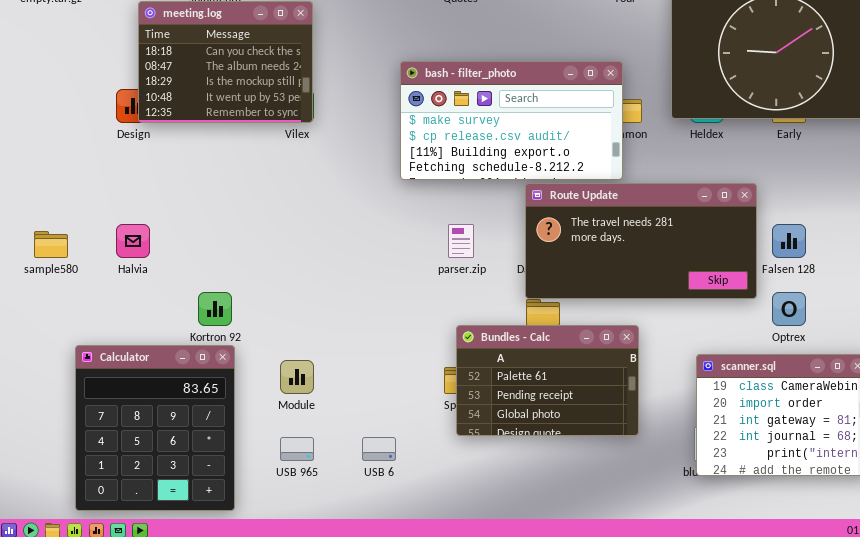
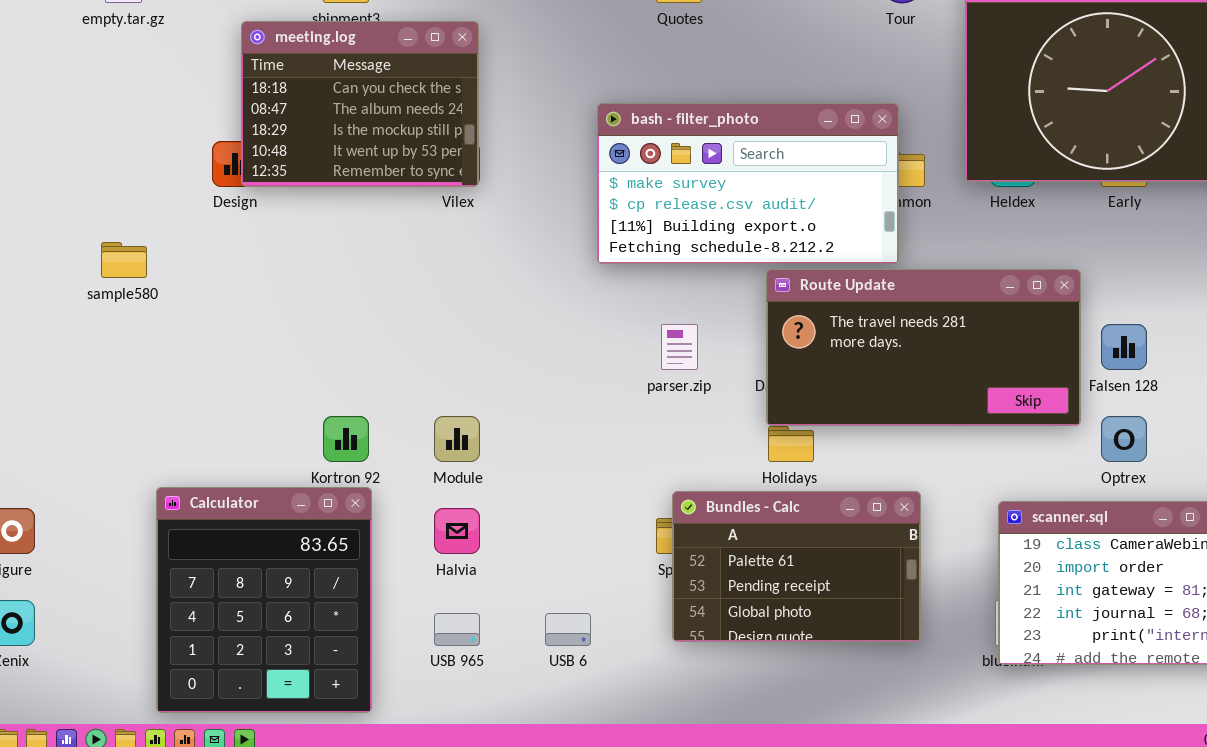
Halvia: [116,224,150,258] -> [434,508,480,554], moved
sample580: [34,231,68,258] -> [101,242,147,278], moved
Bundles - Calc: [456,325,639,436] -> [672,491,921,642], moved
Module: [280,360,314,394] -> [434,416,480,462], moved

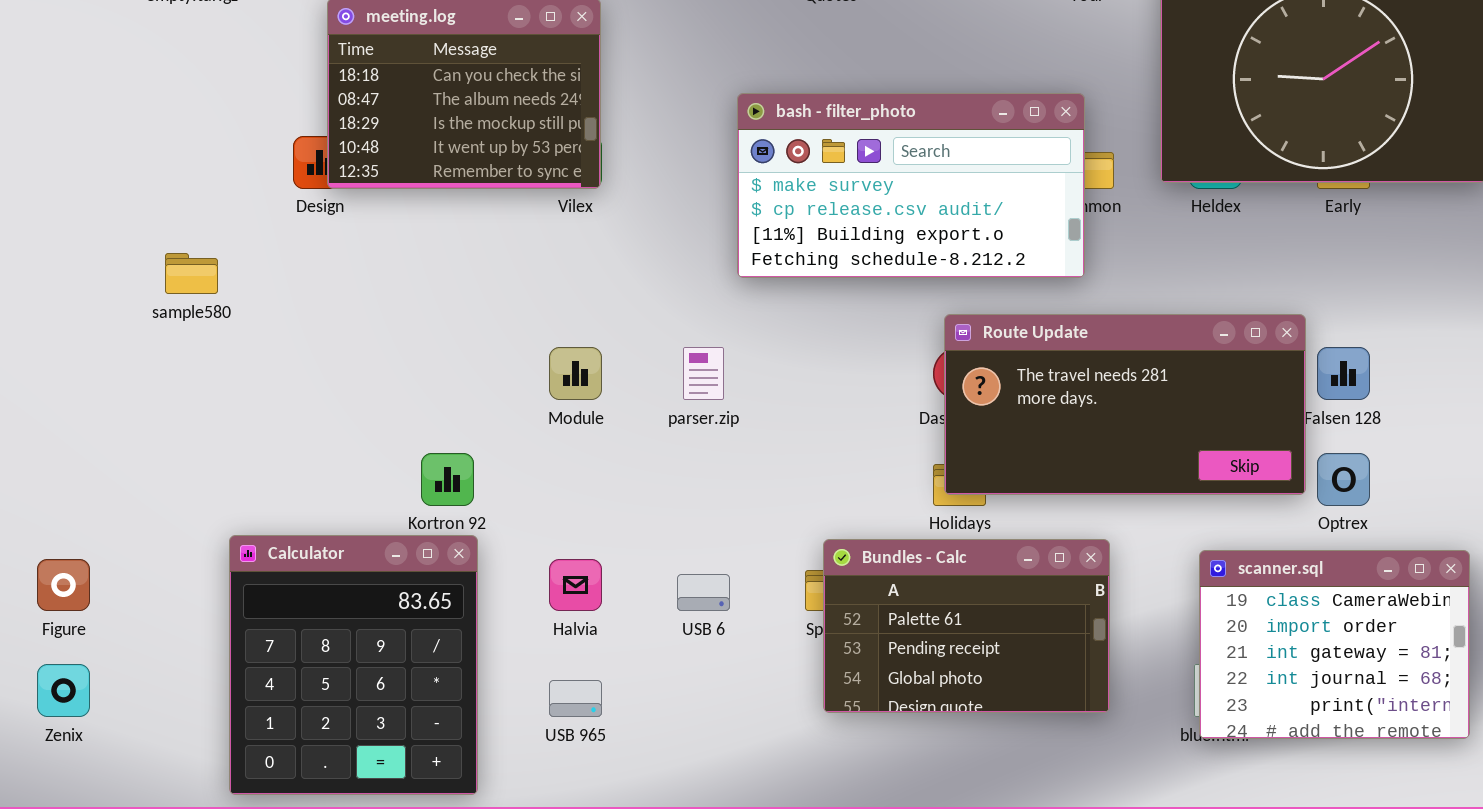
Route Update: [766,269,1081,426] -> [944,314,1306,495], moved
parser.zip: [661,324,698,370] -> [683,347,724,400], moved
Module: [434,416,480,462] -> [549,347,602,400], moved
USB 6: [545,613,591,646] -> [677,574,730,611], moved

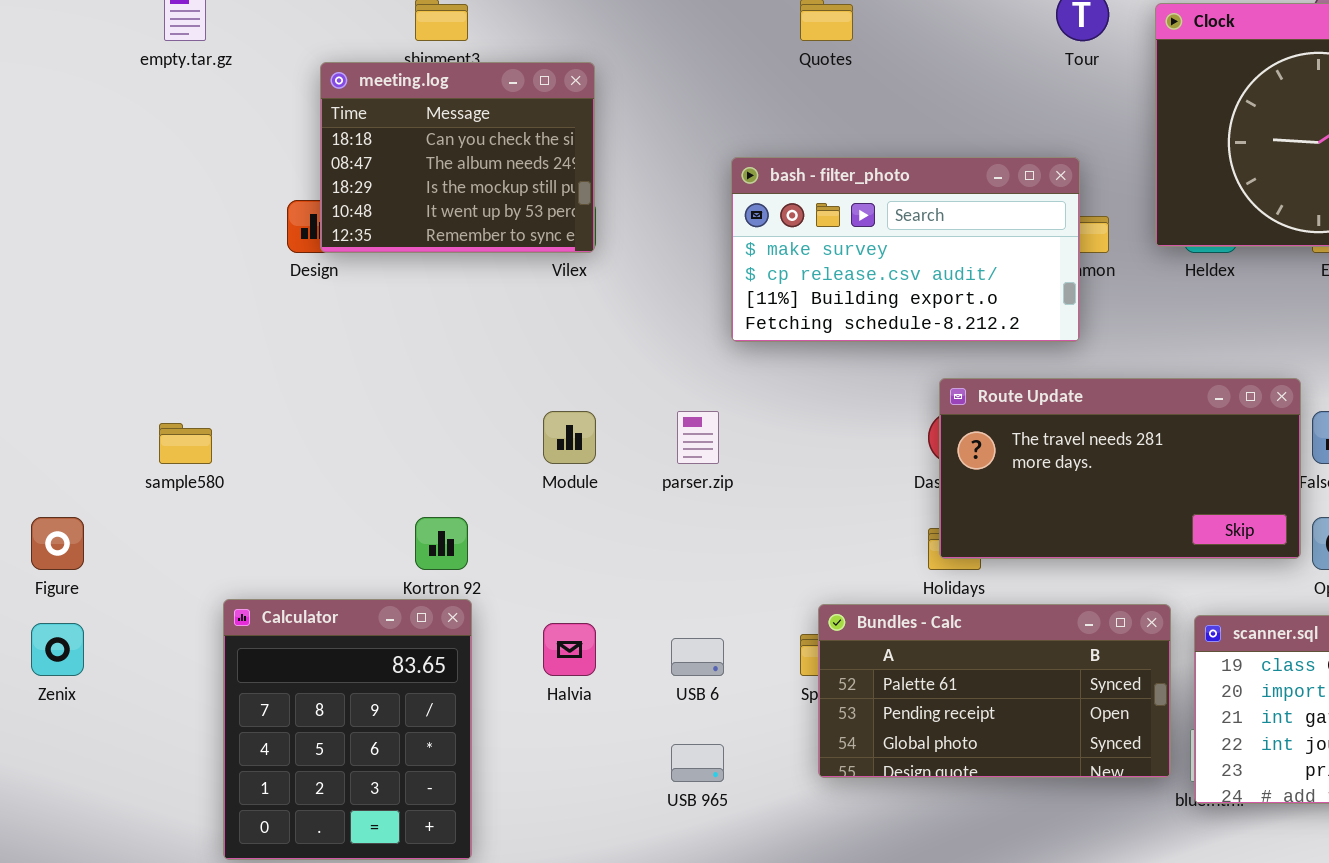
sample580: [165,253,218,294] -> [159,423,212,464], moved
Bundles - Calc: [823,539,1110,713] -> [818,604,1171,778], resized
Figure: [37,559,90,611] -> [31,517,84,570], moved
Zenix: [37,664,90,717] -> [31,623,84,676], moved
USB 965: [549,680,602,717] -> [671,744,724,782], moved

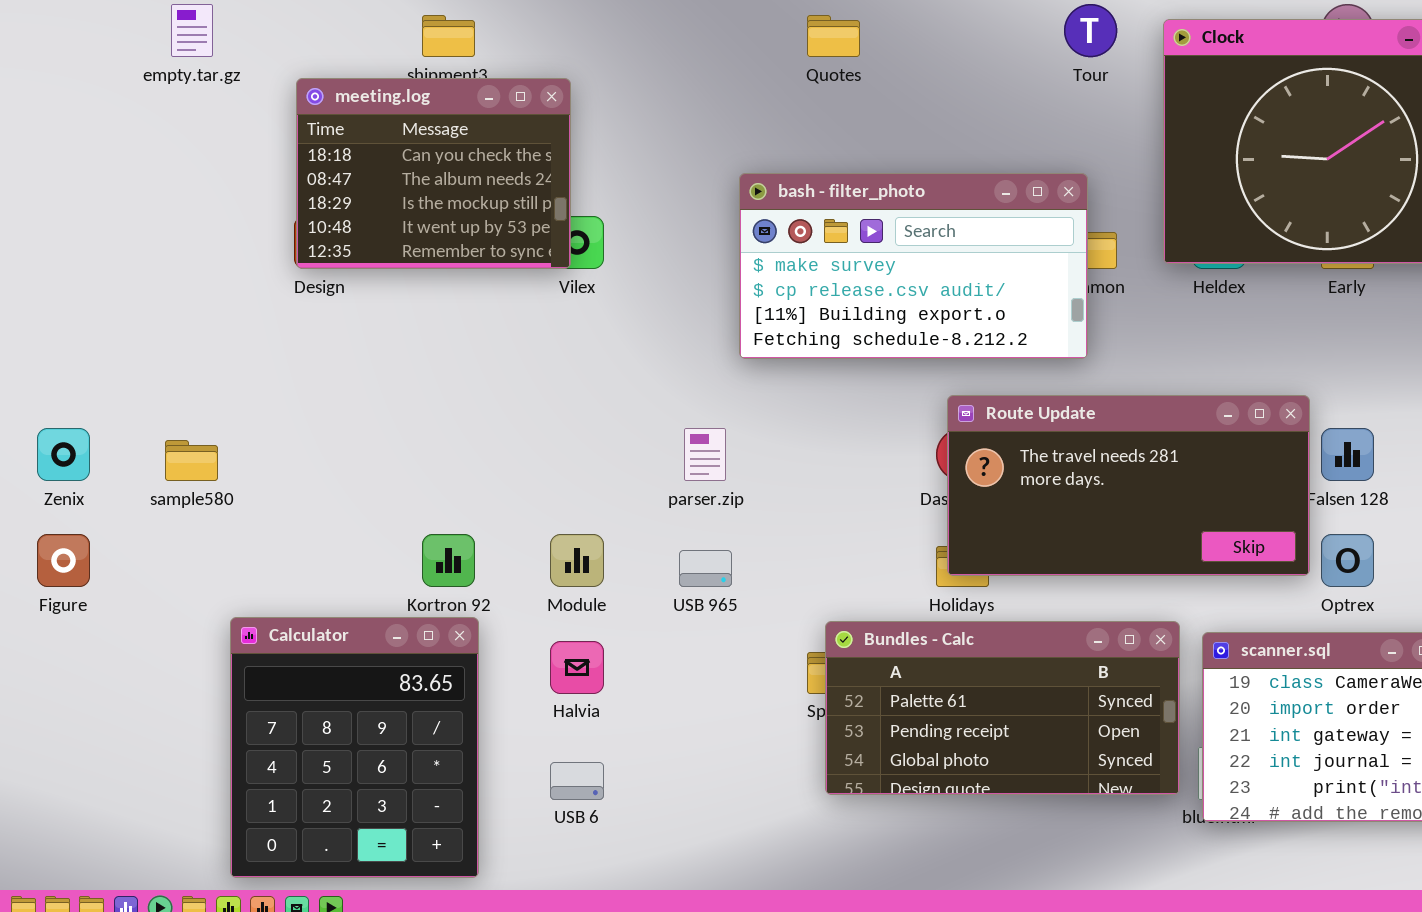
meeting.log: [320,62,595,253] -> [296,78,571,269], moved
Module: [543,411,596,464] -> [550,534,604,587], moved
Zenix: [31,623,84,676] -> [37,428,90,481], moved
USB 6: [671,638,724,676] -> [550,762,604,800], moved
USB 965: [671,744,724,782] -> [679,550,732,587], moved

